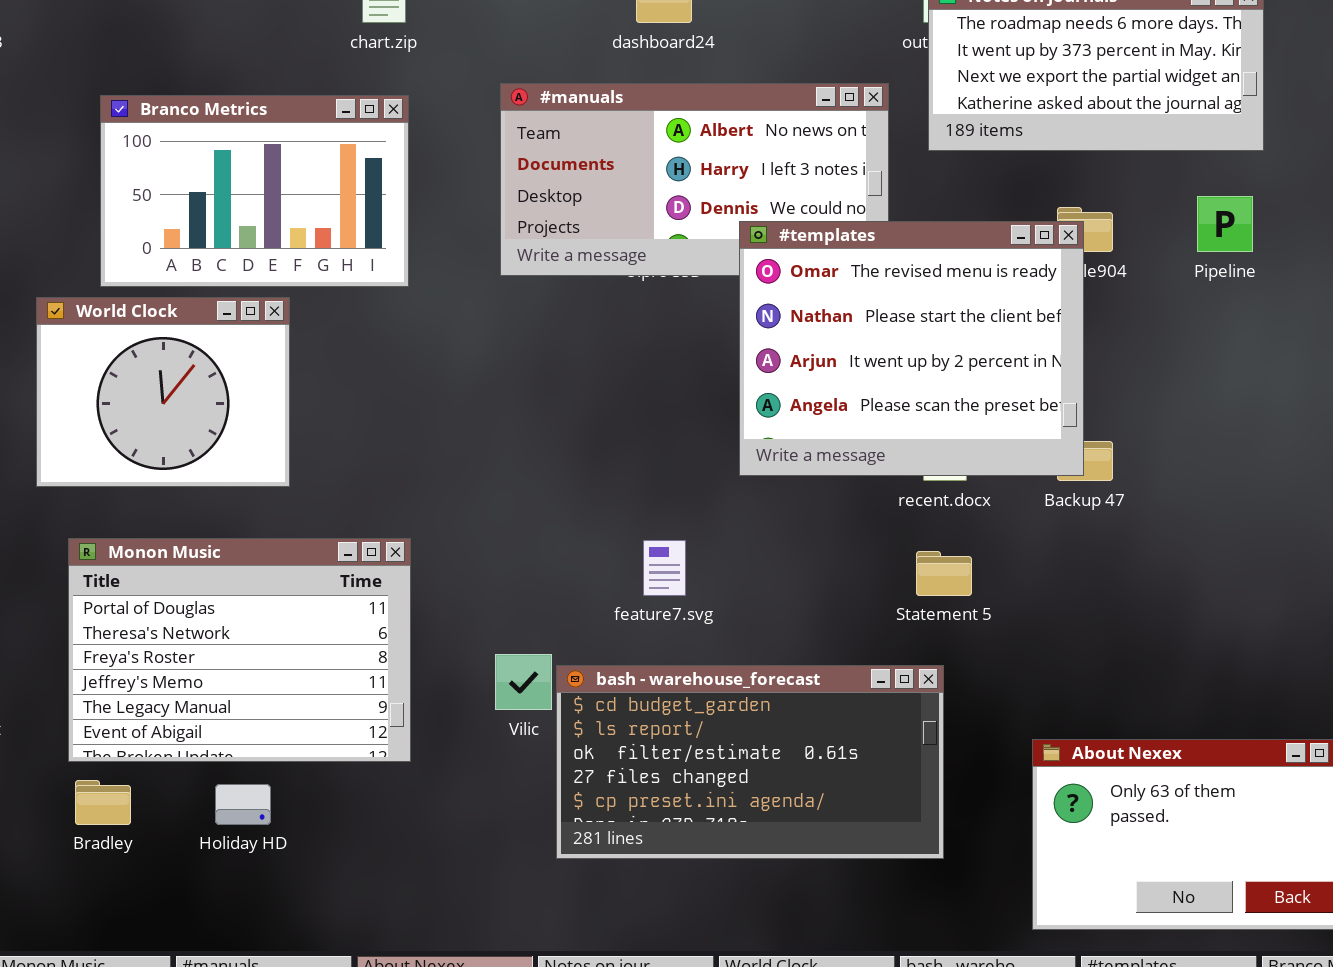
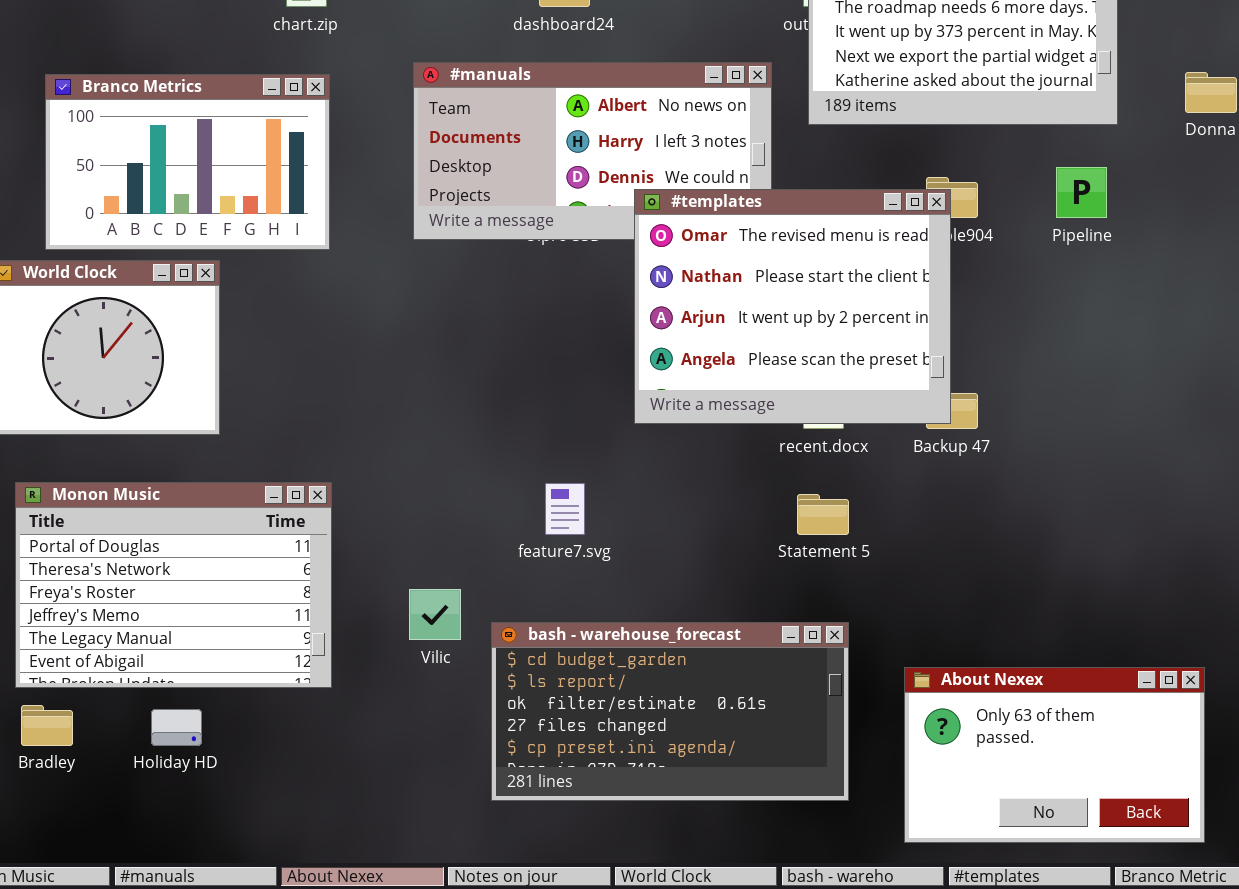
bash - warehouse_forecast: [556,665,944,859] -> [491,622,849,801], moved

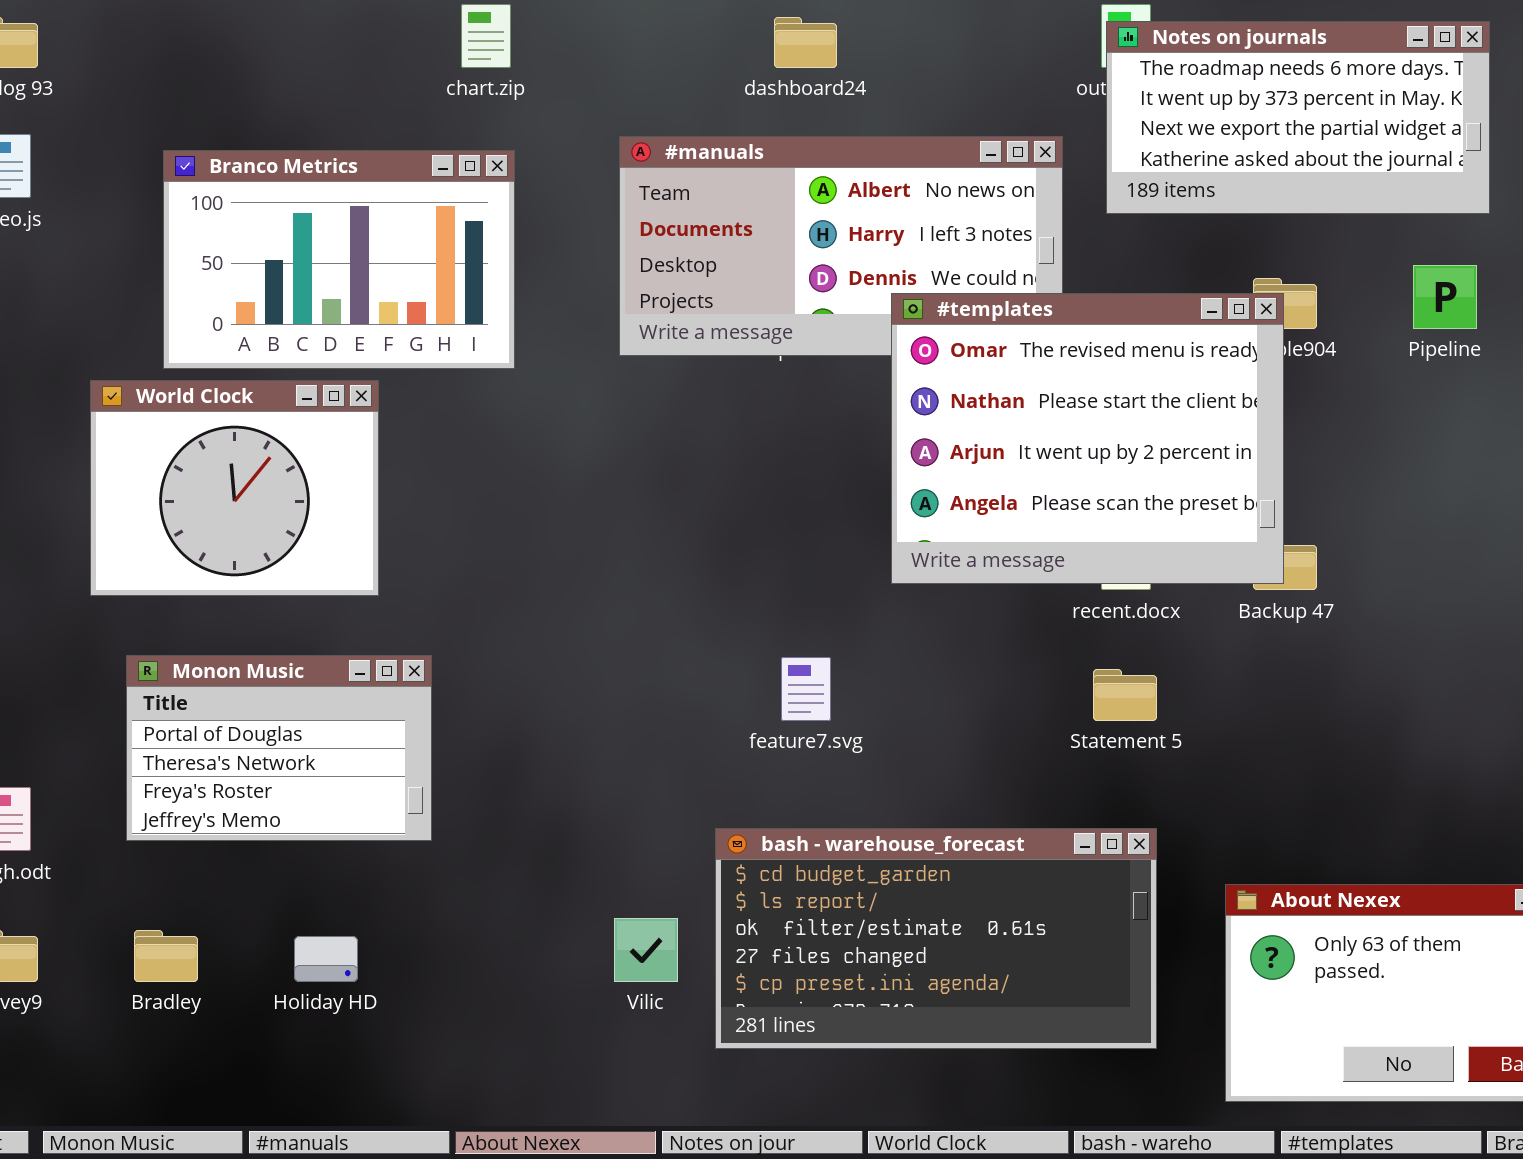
Monon Music: [15,482,332,688] -> [126,655,432,841], resized
Vilic: [409,589,461,640] -> [614,918,678,982], moved

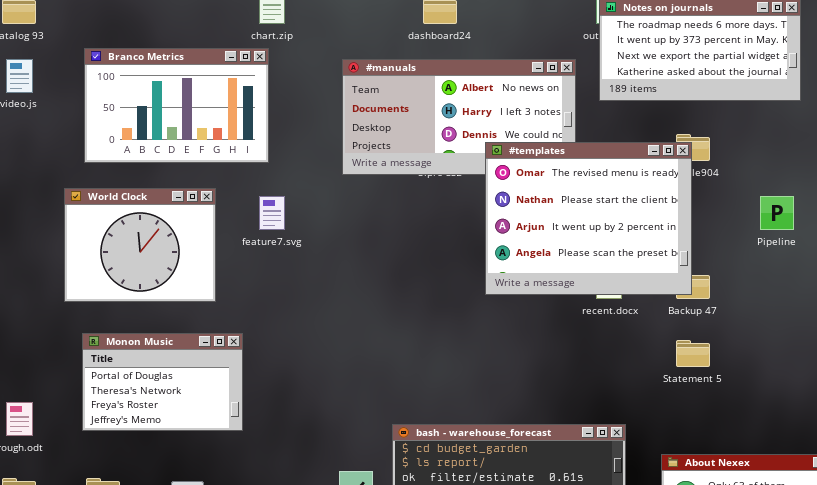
Branco Metrics: [163,150,515,369] -> [84,48,269,163], moved
Pipeline: [1413,265,1477,329] -> [760,196,794,230], moved
feature7.svg: [781,657,831,721] -> [259,196,285,230], moved
Statement 5: [1093,669,1157,721] -> [676,340,710,367], moved

